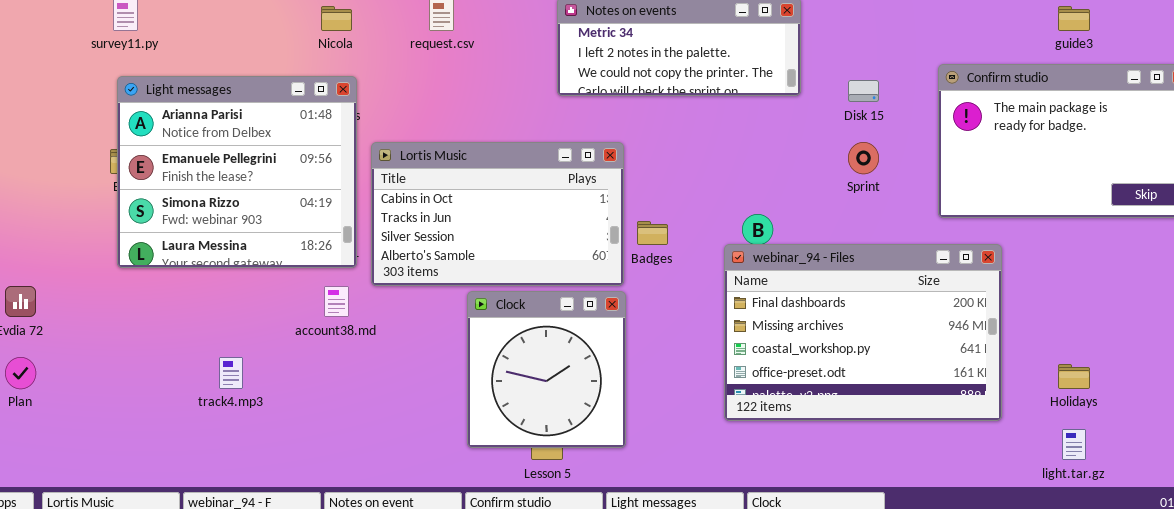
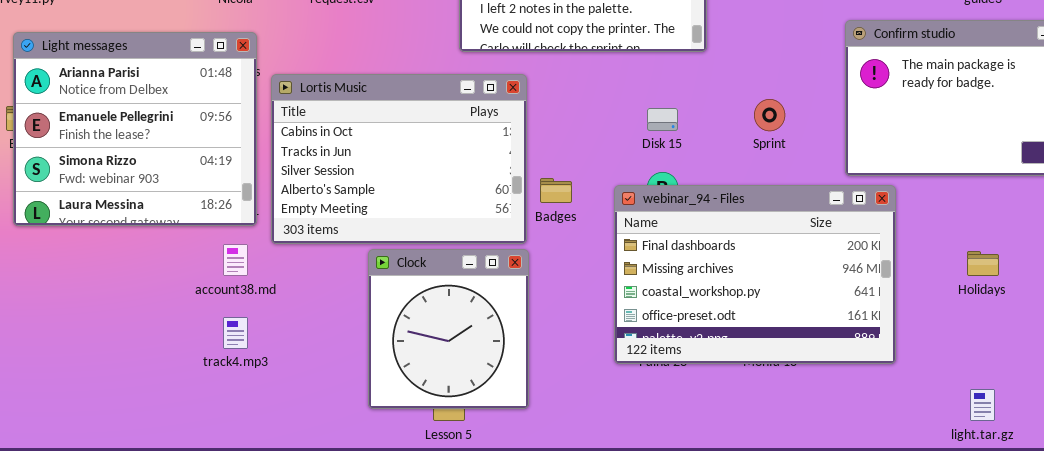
Disk 15: [848,80,879,102] -> [647,108,678,131], moved
Lortis Music: [371,142,624,286] -> [271,74,527,244], resized
webinar_94 - Files: [724,244,1002,421] -> [614,185,896,364], moved
track4.mp3: [219,357,243,389] -> [223,317,248,349], moved
Holidays: [1058,364,1090,389] -> [967,251,999,276], moved

